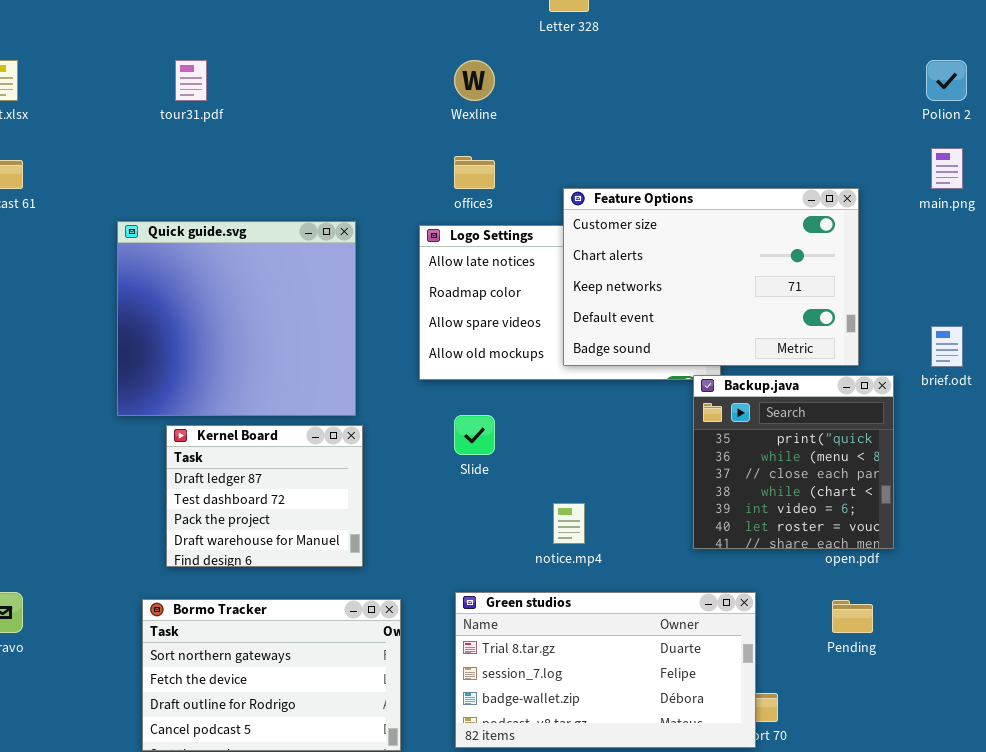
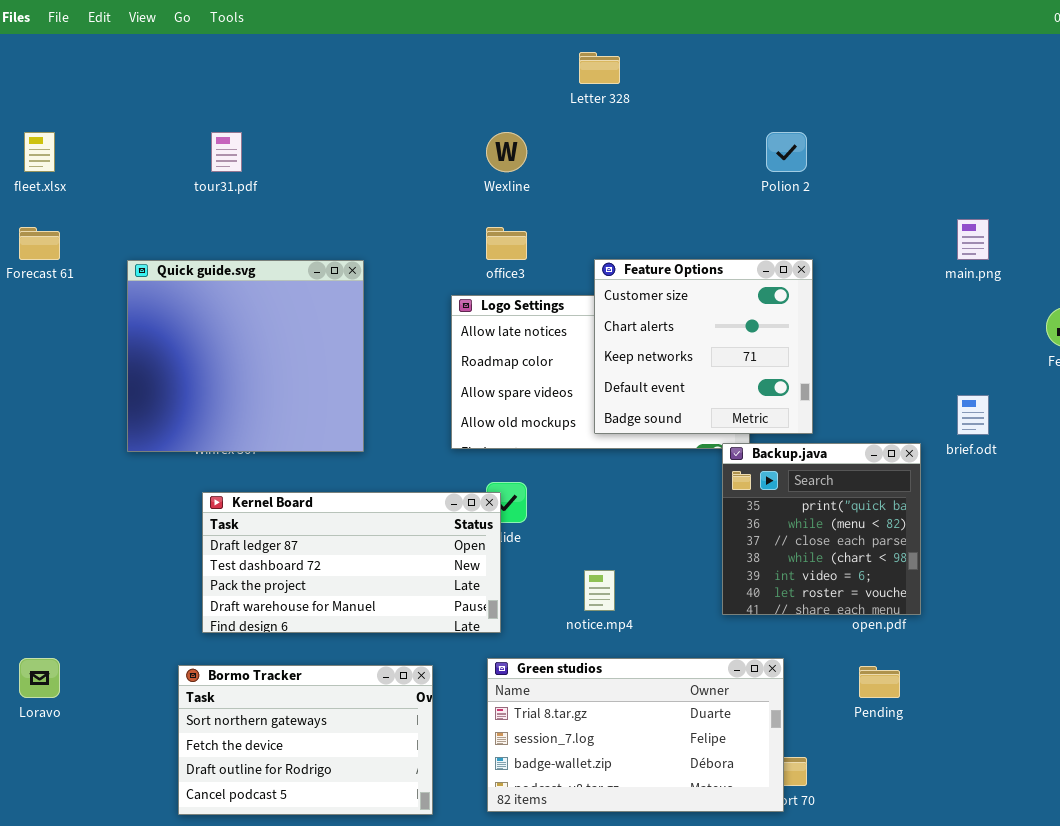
Polion 2: [926,60,967,101] -> [766,132,807,172], moved
Feature Options: [563,188,859,366] -> [594,259,813,434], resized
Quick guide.svg: [117,221,356,416] -> [127,260,364,452], moved
Kernel Board: [166,425,363,567] -> [202,492,501,633], resized

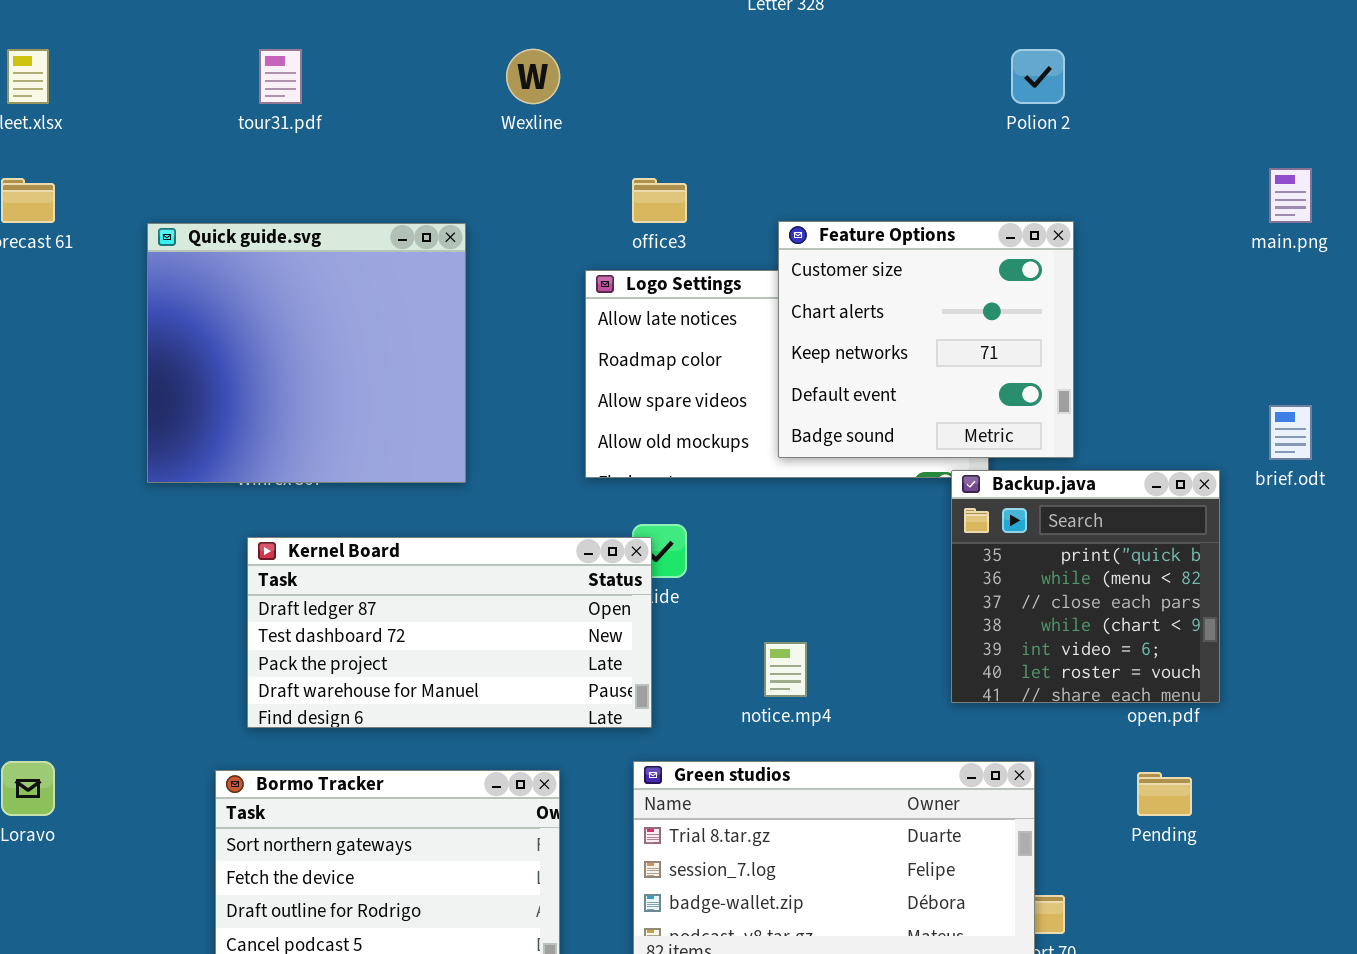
Wexline: [486,132,527,172] -> [506,49,560,104], moved

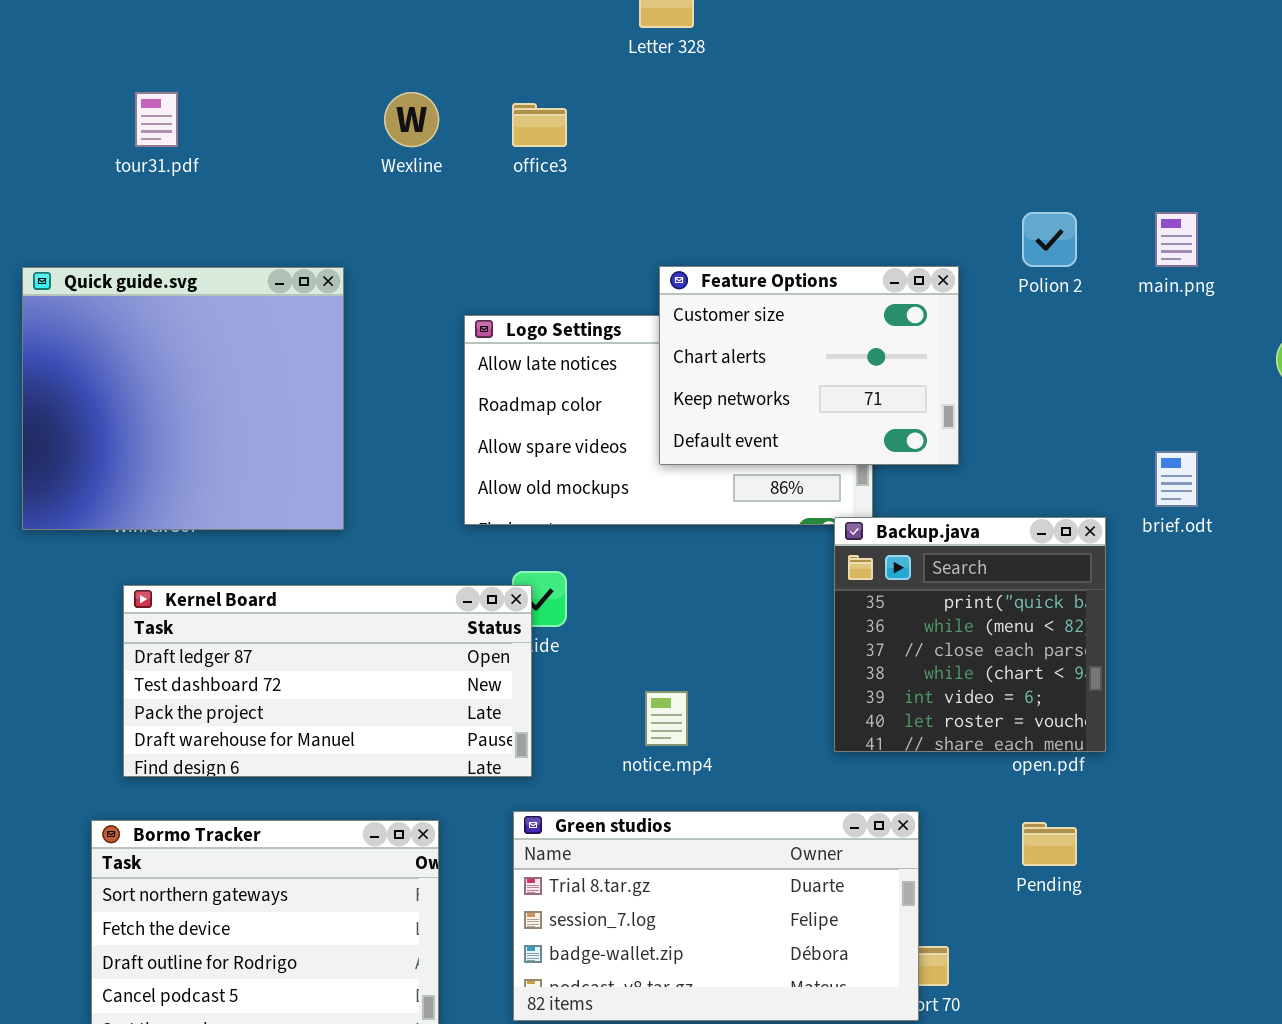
Polion 2: [1011,49,1065,104] -> [1022,212,1077,267], moved
office3: [632,178,687,223] -> [512,103,567,147], moved
Feature Options: [778,221,1074,458] -> [659,266,959,465], resized

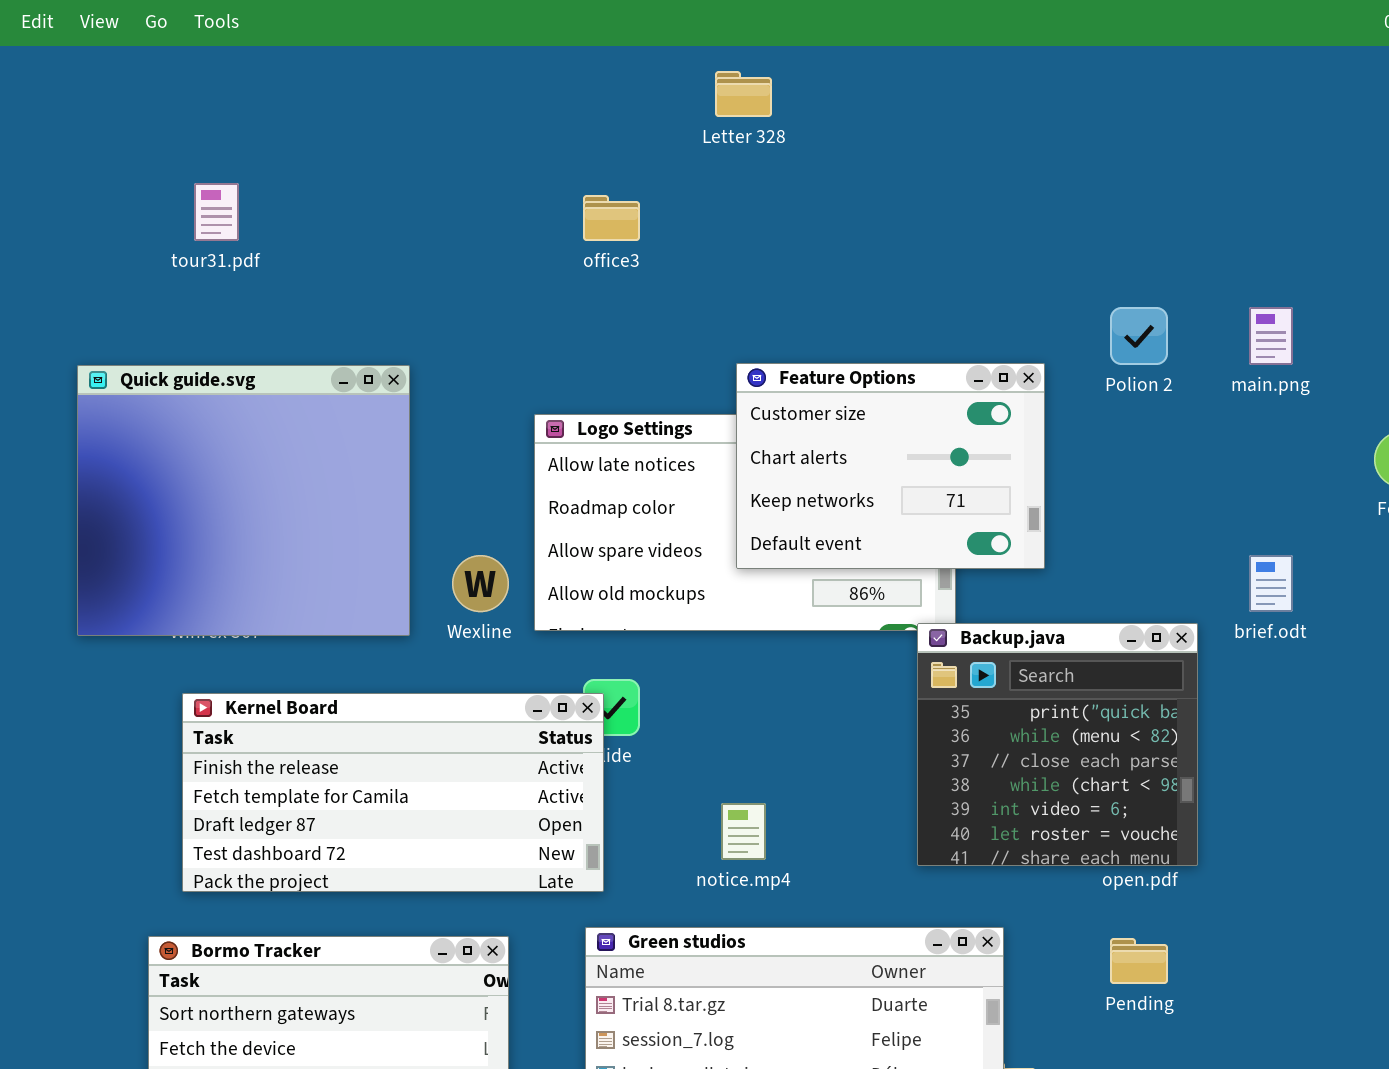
Wexline: [384,92,439,147] -> [452,555,509,612], moved
Kernel Board: [123,585,532,777] -> [182,693,604,892], scrolled up 2 rows

